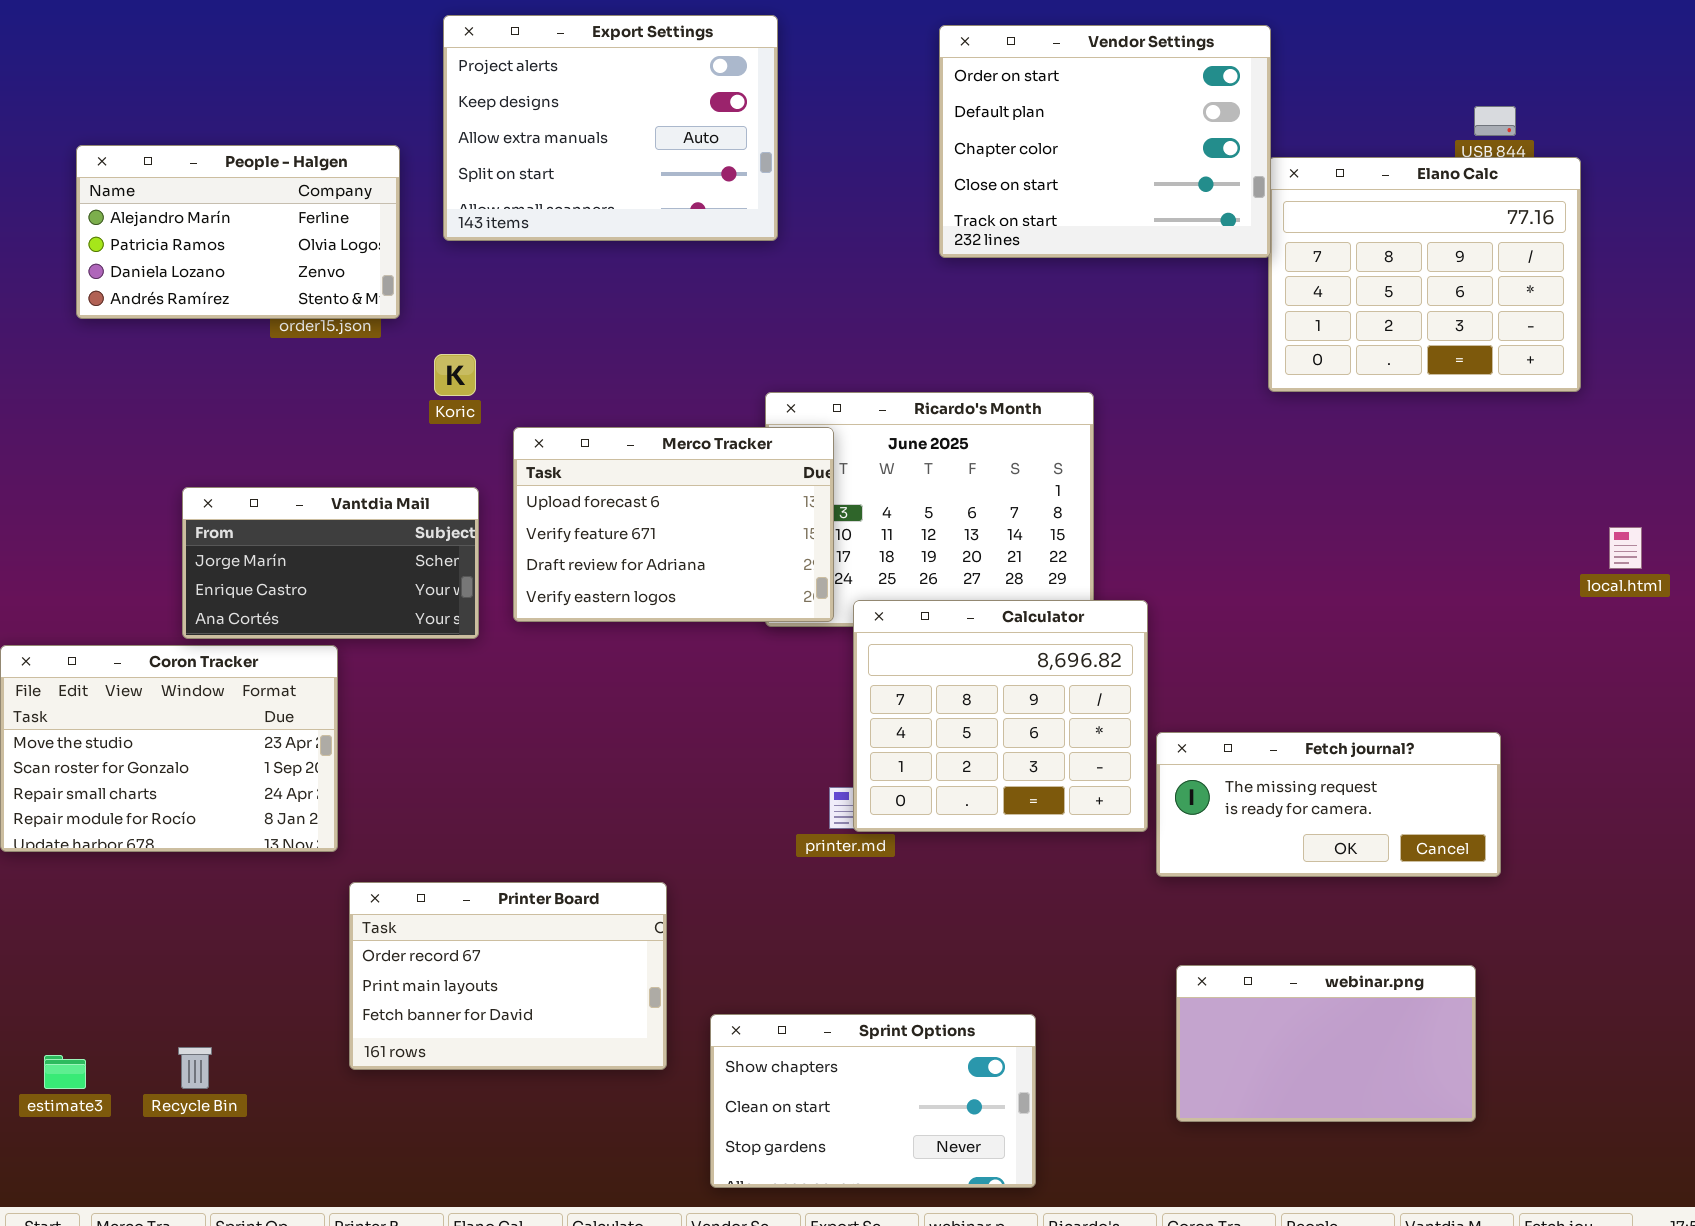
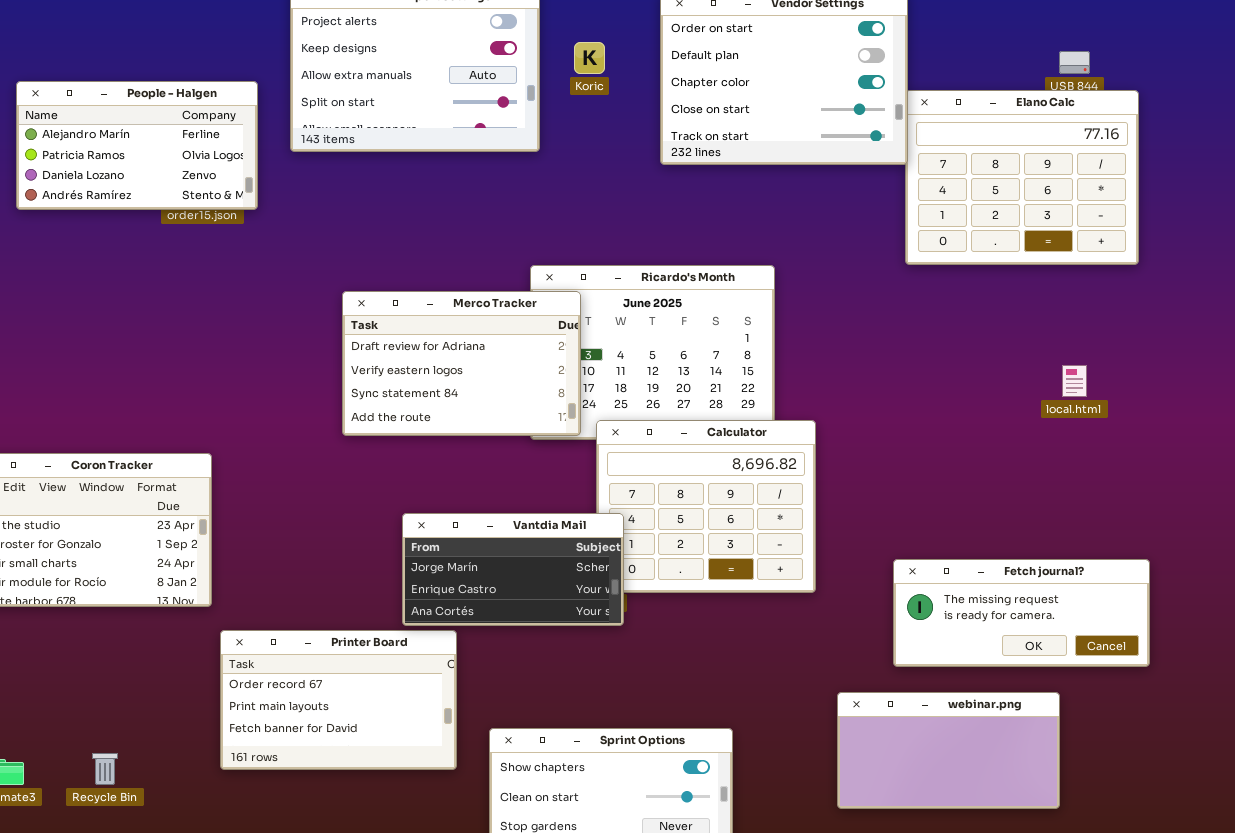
Koric: [434,354,476,396] -> [574,42,605,74], moved
Merco Tracker: [513,427,834,622] -> [342,291,581,436], scrolled down 2 rows
Vantdia Mail: [182,487,479,639] -> [402,513,624,626], moved
local.html: [1609,527,1642,569] -> [1062,365,1087,397], moved
Fetch journal?: [1156,732,1501,877] -> [893,559,1150,667], moved

